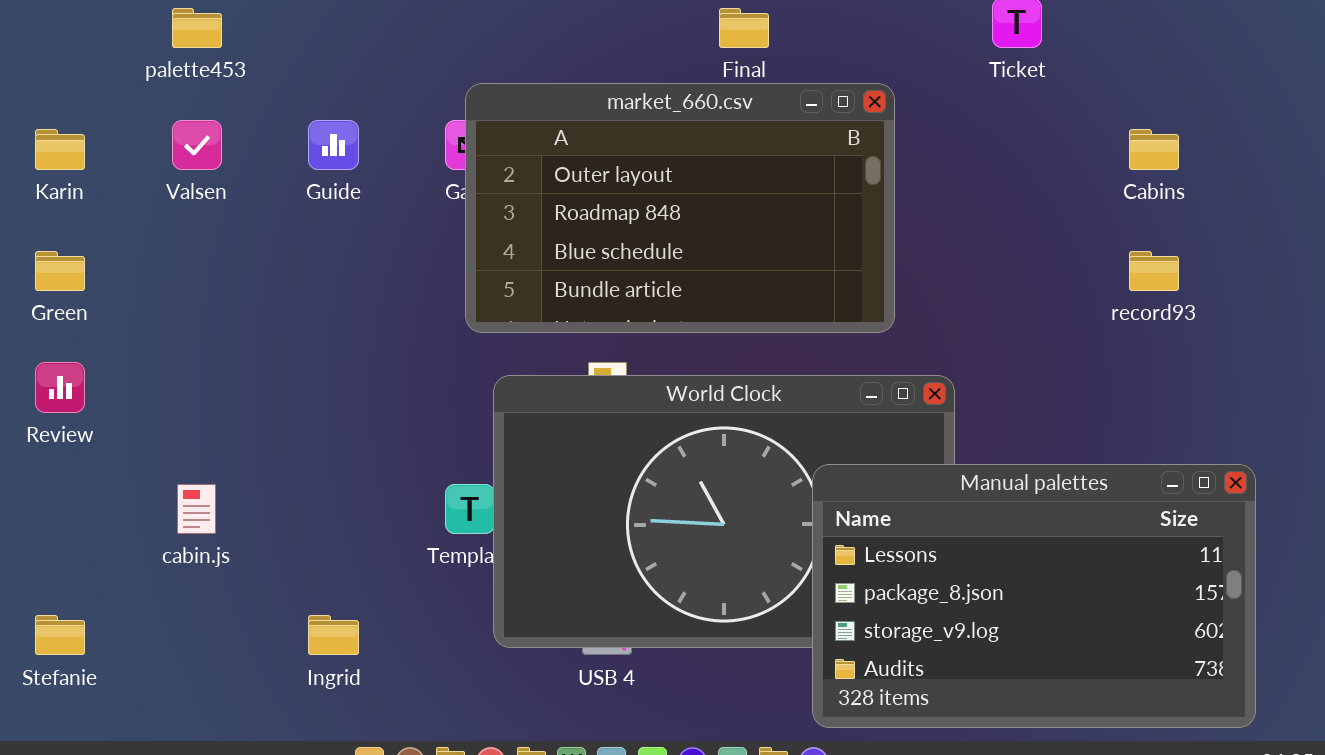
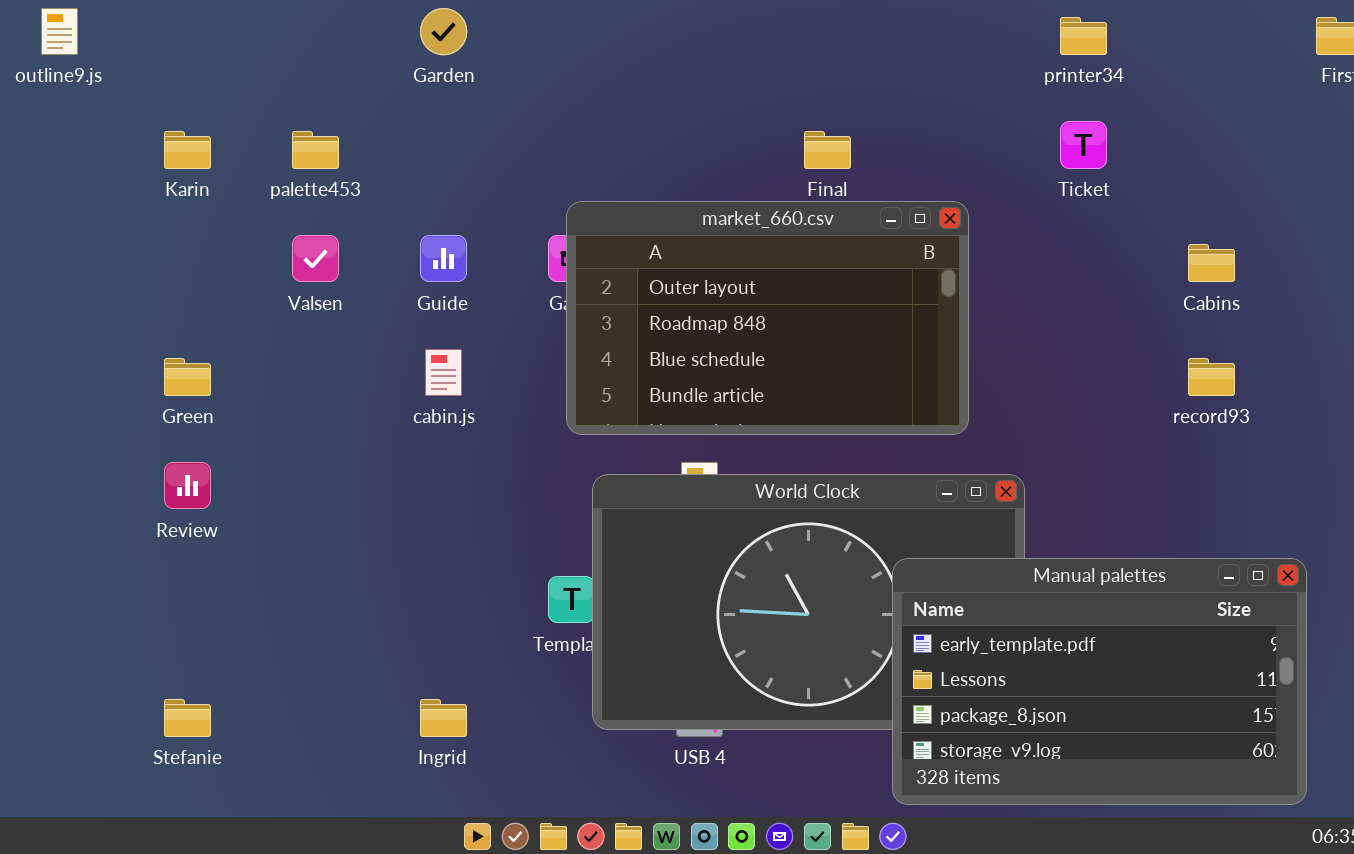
Karin: [35,129,85,170] -> [164,131,211,169], moved
Manual palettes: [812,464,1256,728] -> [892,558,1307,805], scrolled up 1 row
cabin.js: [177,484,216,534] -> [425,349,462,396], moved

